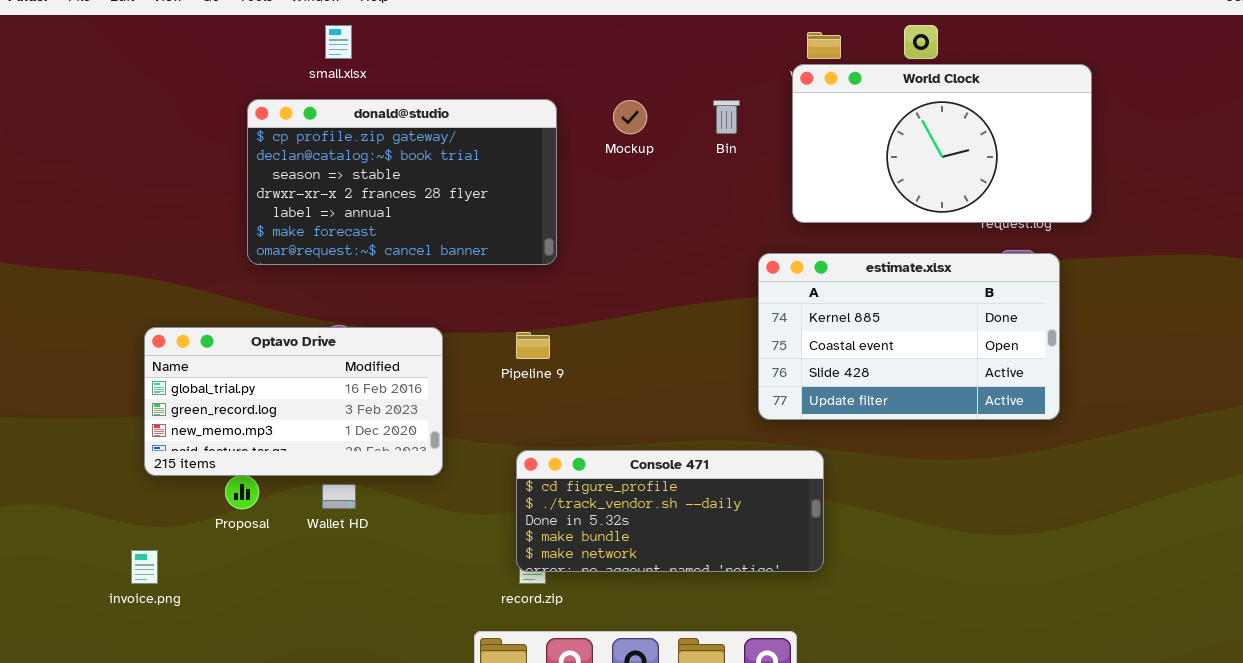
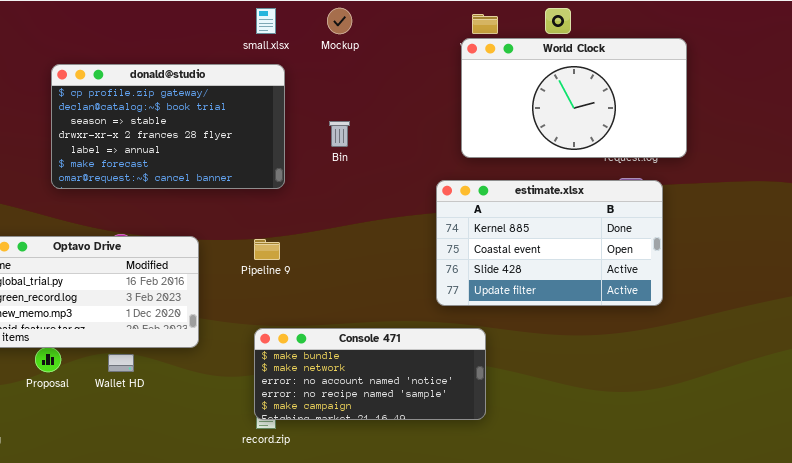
small.xlsx: [325,25,352,59] -> [256,8,276,34], moved
Mockup: [613,100,647,134] -> [327,8,352,34], moved
Bin: [713,100,740,134] -> [329,121,350,147], moved
Console 471: [516,450,824,572] -> [254,328,486,420], scrolled down 3 rows

